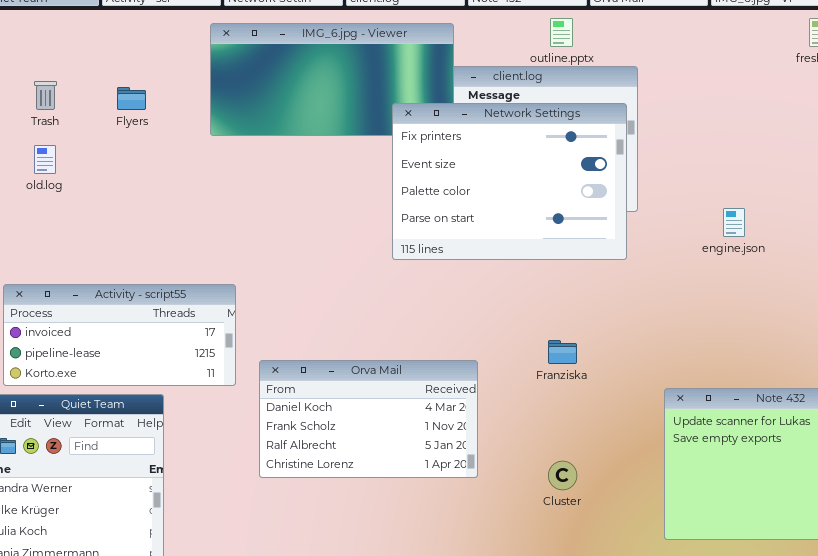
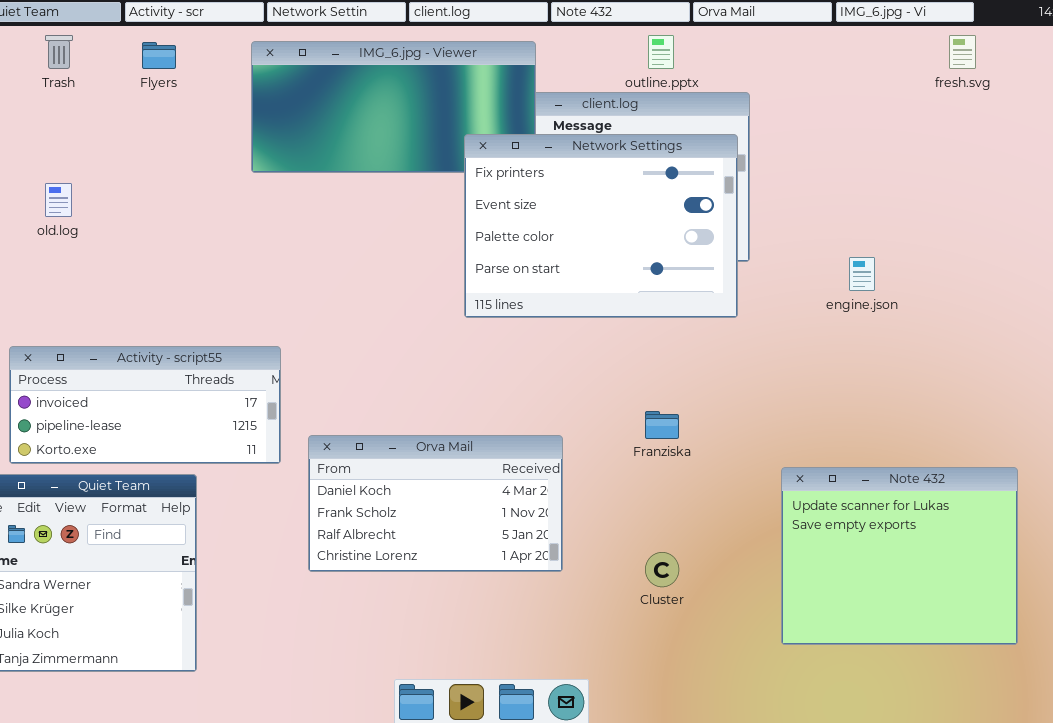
Trash: [34,81,57,110] -> [45,35,73,69], moved
Flyers: [117,87,146,110] -> [142,42,176,69], moved

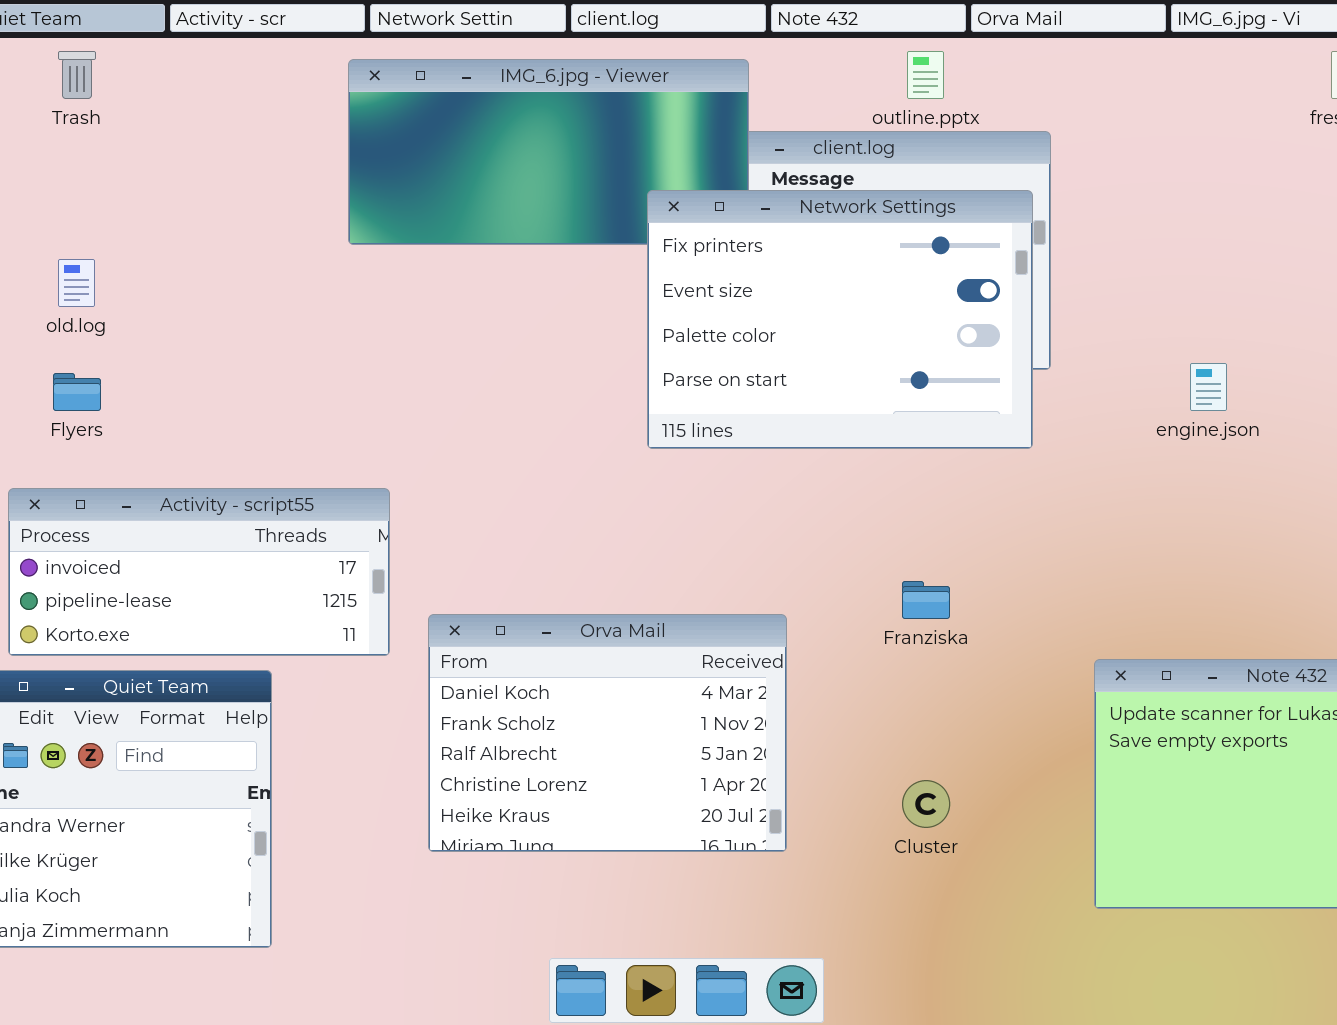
Flyers: [142,42,176,69] -> [53,373,101,411], moved
Orva Mail: [308,435,563,572] -> [428,614,787,852], resized

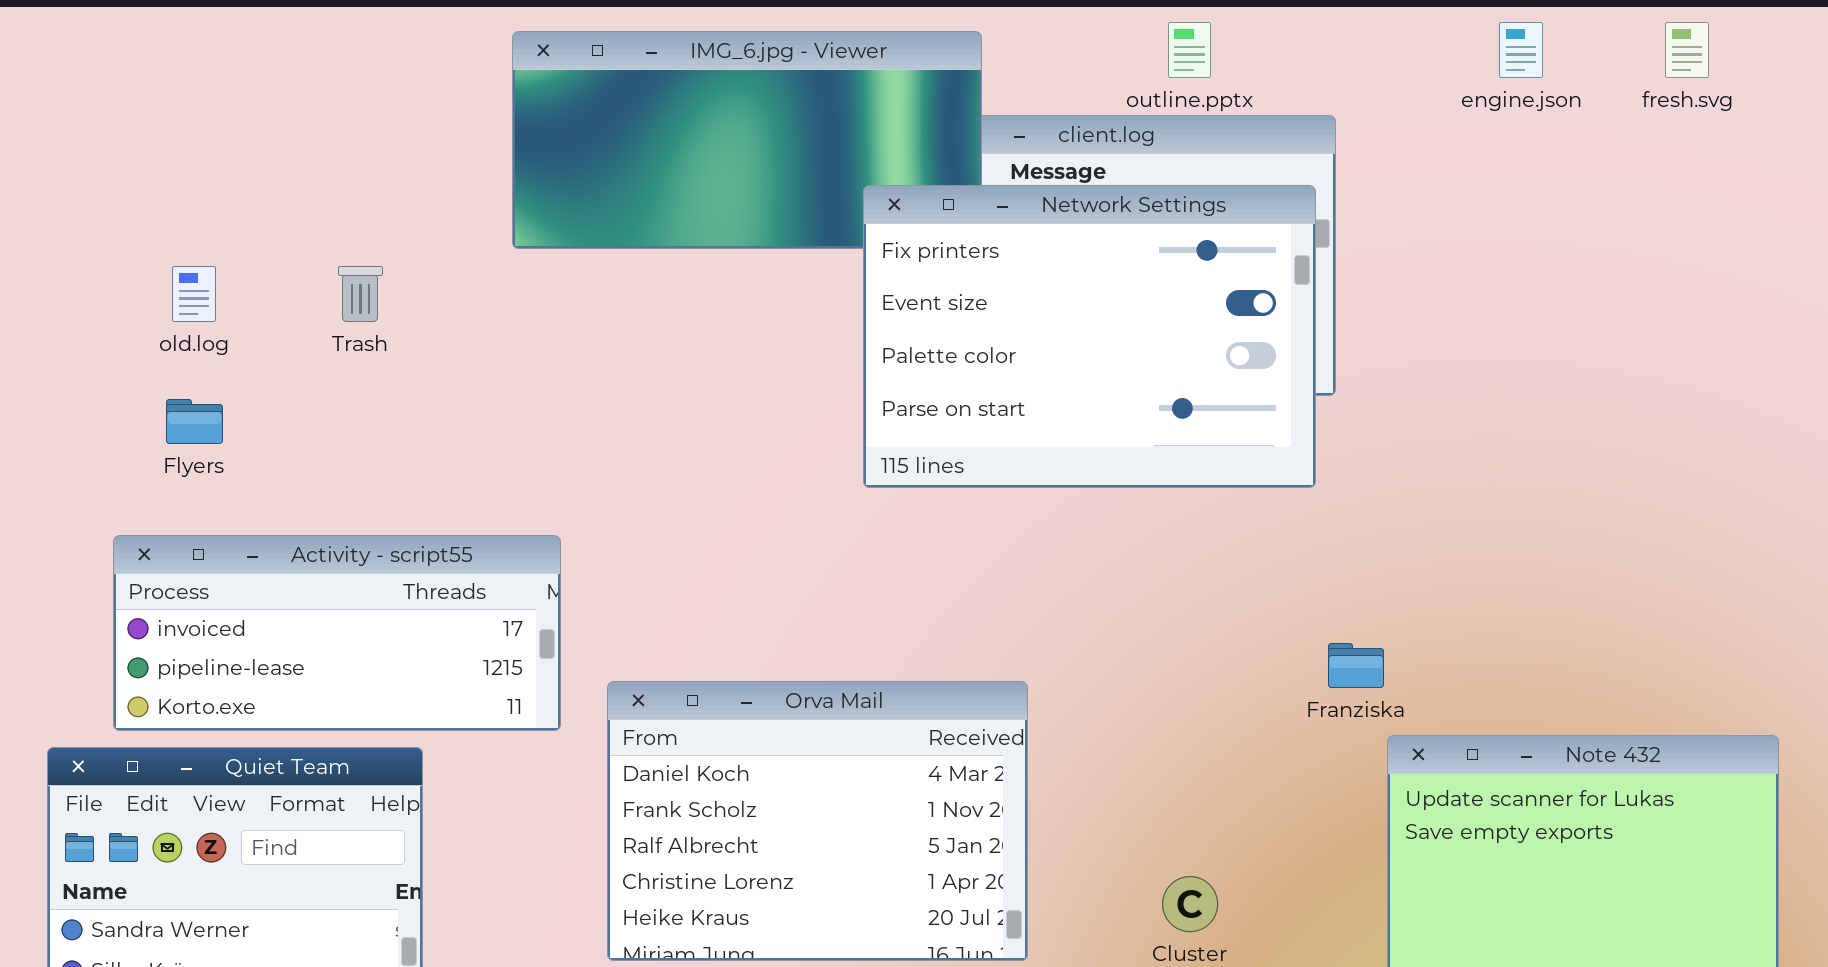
Trash: [58,51,96,99] -> [338,266,383,322], moved
engine.json: [1190,363,1227,411] -> [1499,22,1543,78], moved
Franziska: [902,581,950,619] -> [1328,643,1384,688], moved

